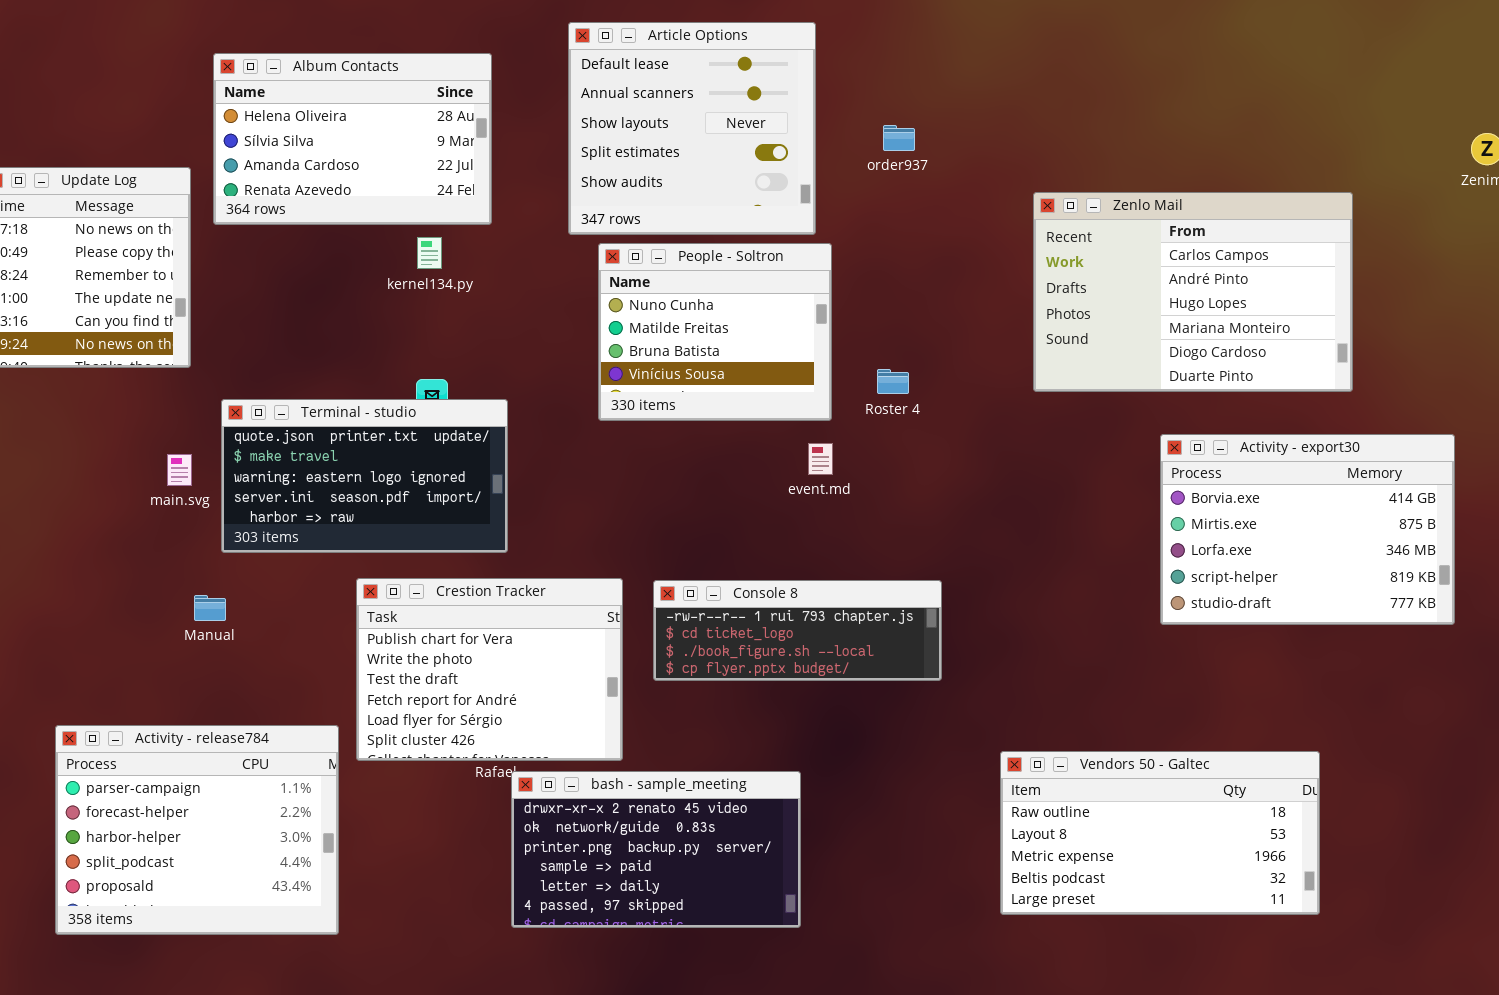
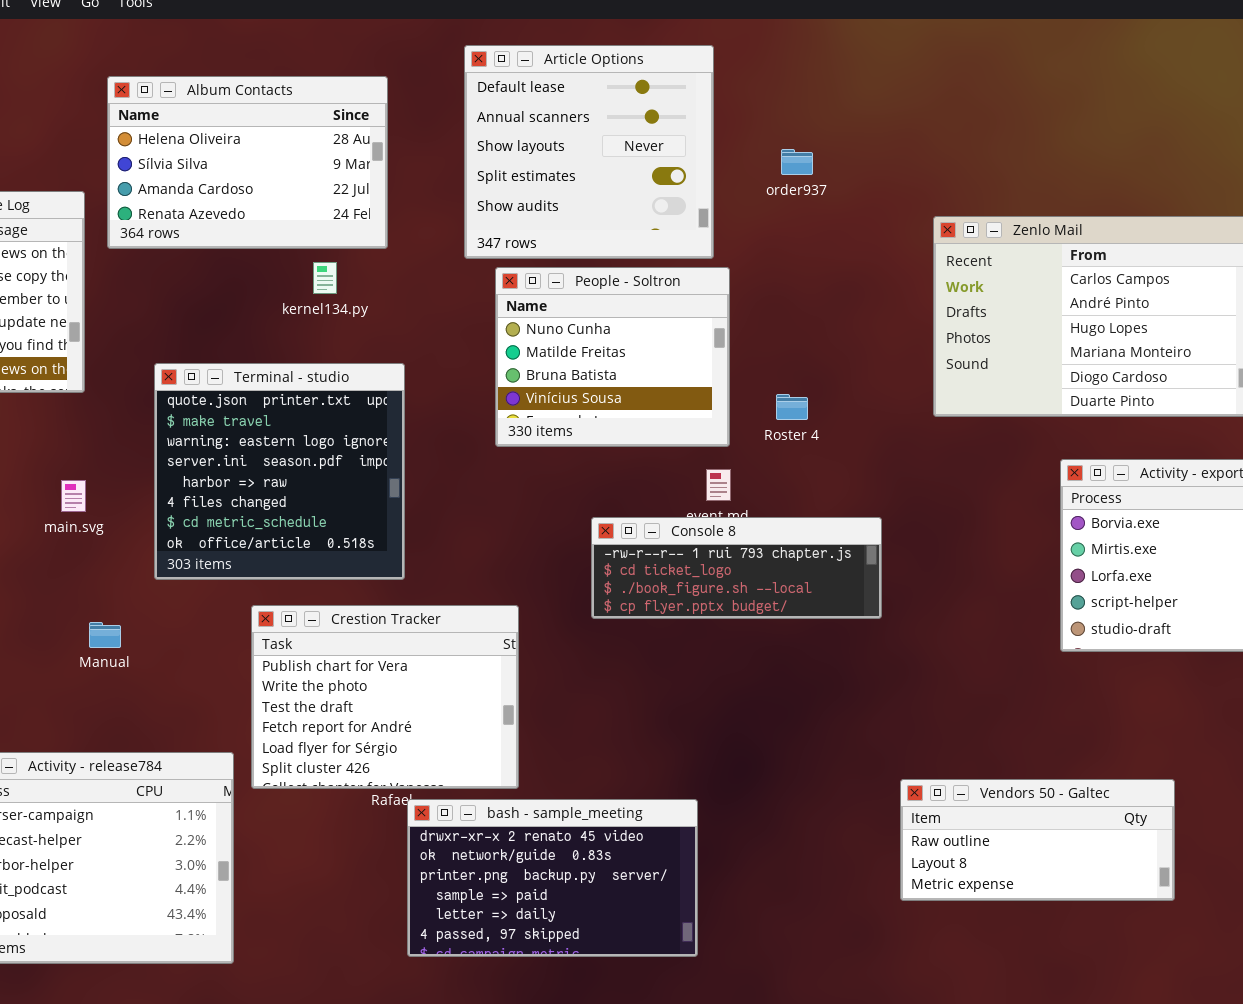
Terminal - studio: [221,399,508,553] -> [154,363,405,580], resized
Console 8: [653,580,942,681] -> [591,517,882,619], moved
Vendors 50 - Galtec: [1000,751,1320,915] -> [900,779,1175,901], resized

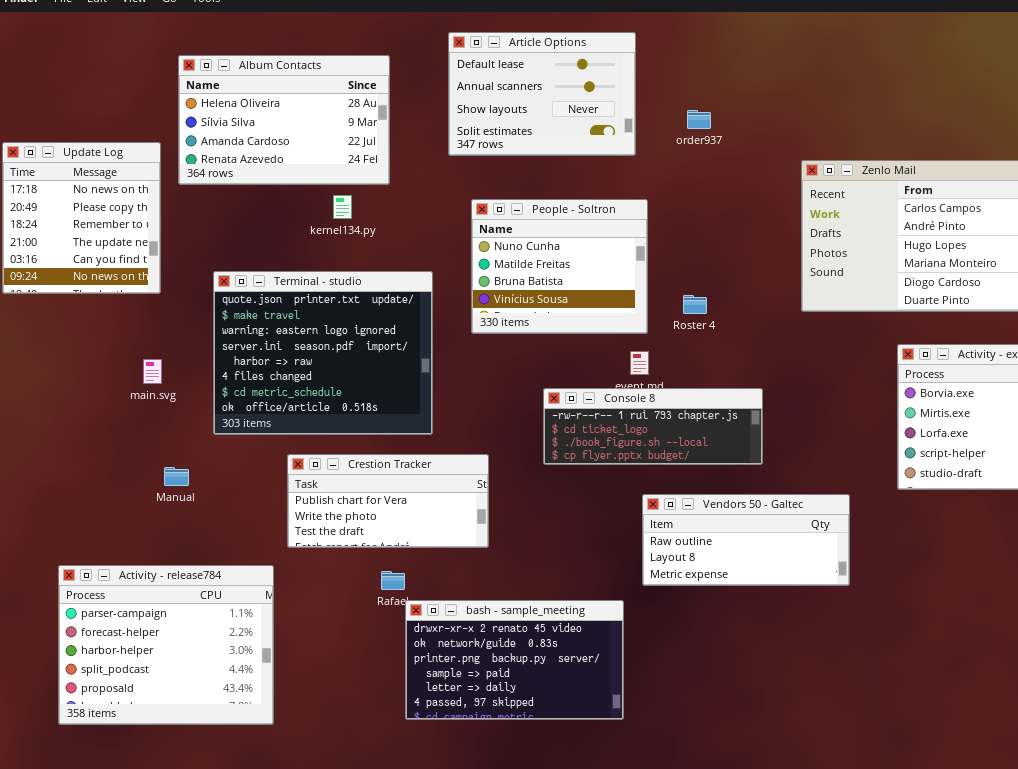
Article Options: [464,45,714,259] -> [448,32,636,156], resized
Terminal - studio: [154,363,405,580] -> [213,271,433,435], resized
Crestion Tracker: [251,605,519,789] -> [287,454,489,548], resized
Vendors 50 - Galtec: [900,779,1175,901] -> [642,494,850,586], moved

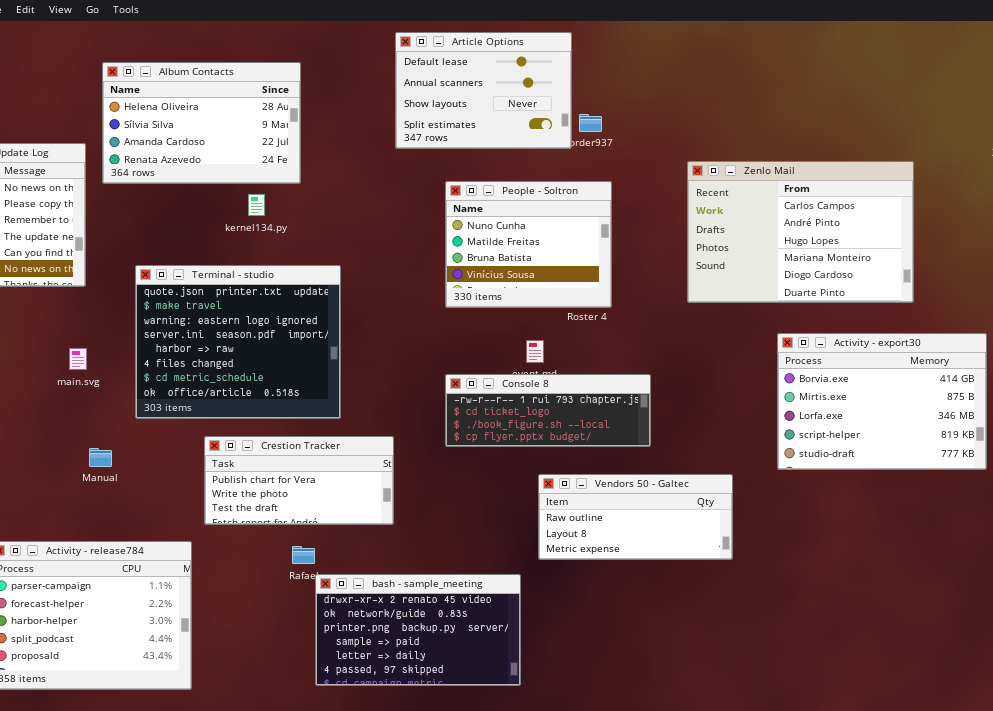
Article Options: [448,32,636,156] -> [395,32,572,149], moved
People - Soltron: [471,199,648,334] -> [445,181,612,308], moved

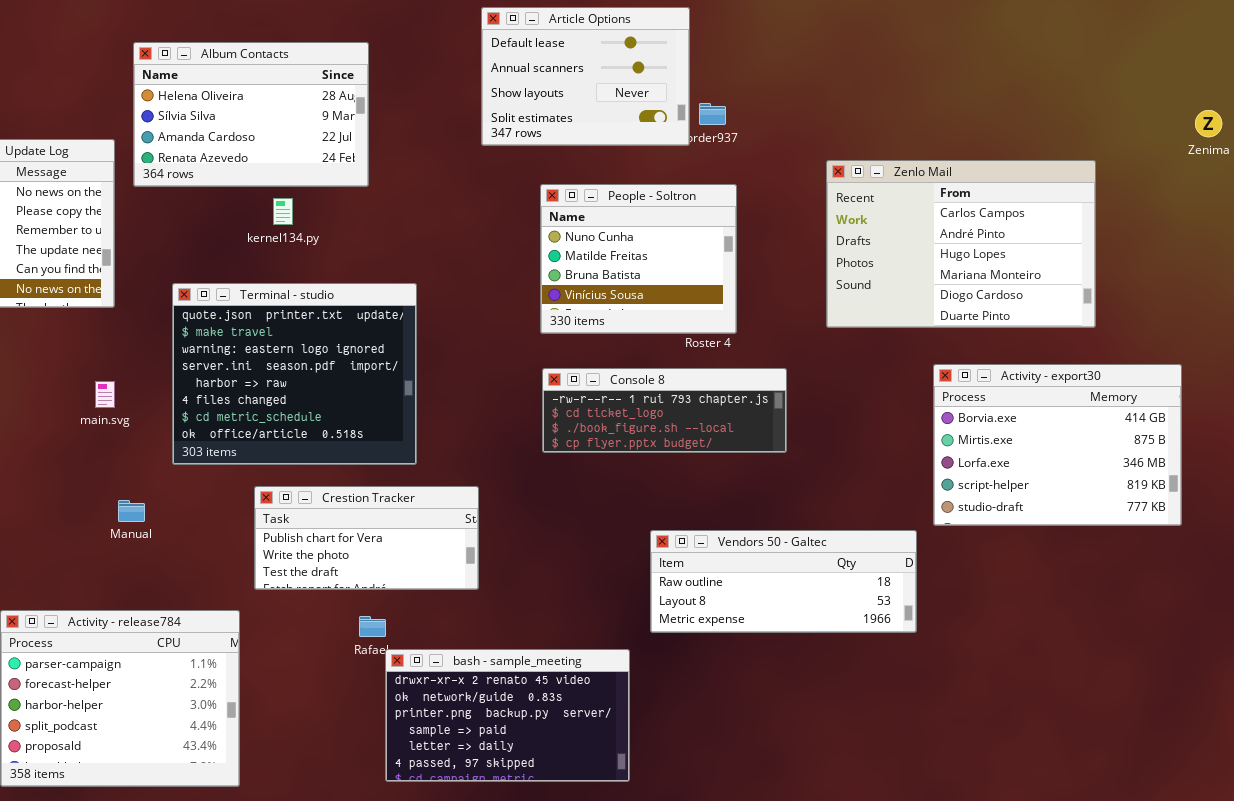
kernel134.py: [248,194,265,216] -> [273,198,293,225], moved
Console 8: [445,374,651,447] -> [542,368,787,453], moved
Vendors 50 - Galtec: [538,474,733,560] -> [650,530,917,633], resized

